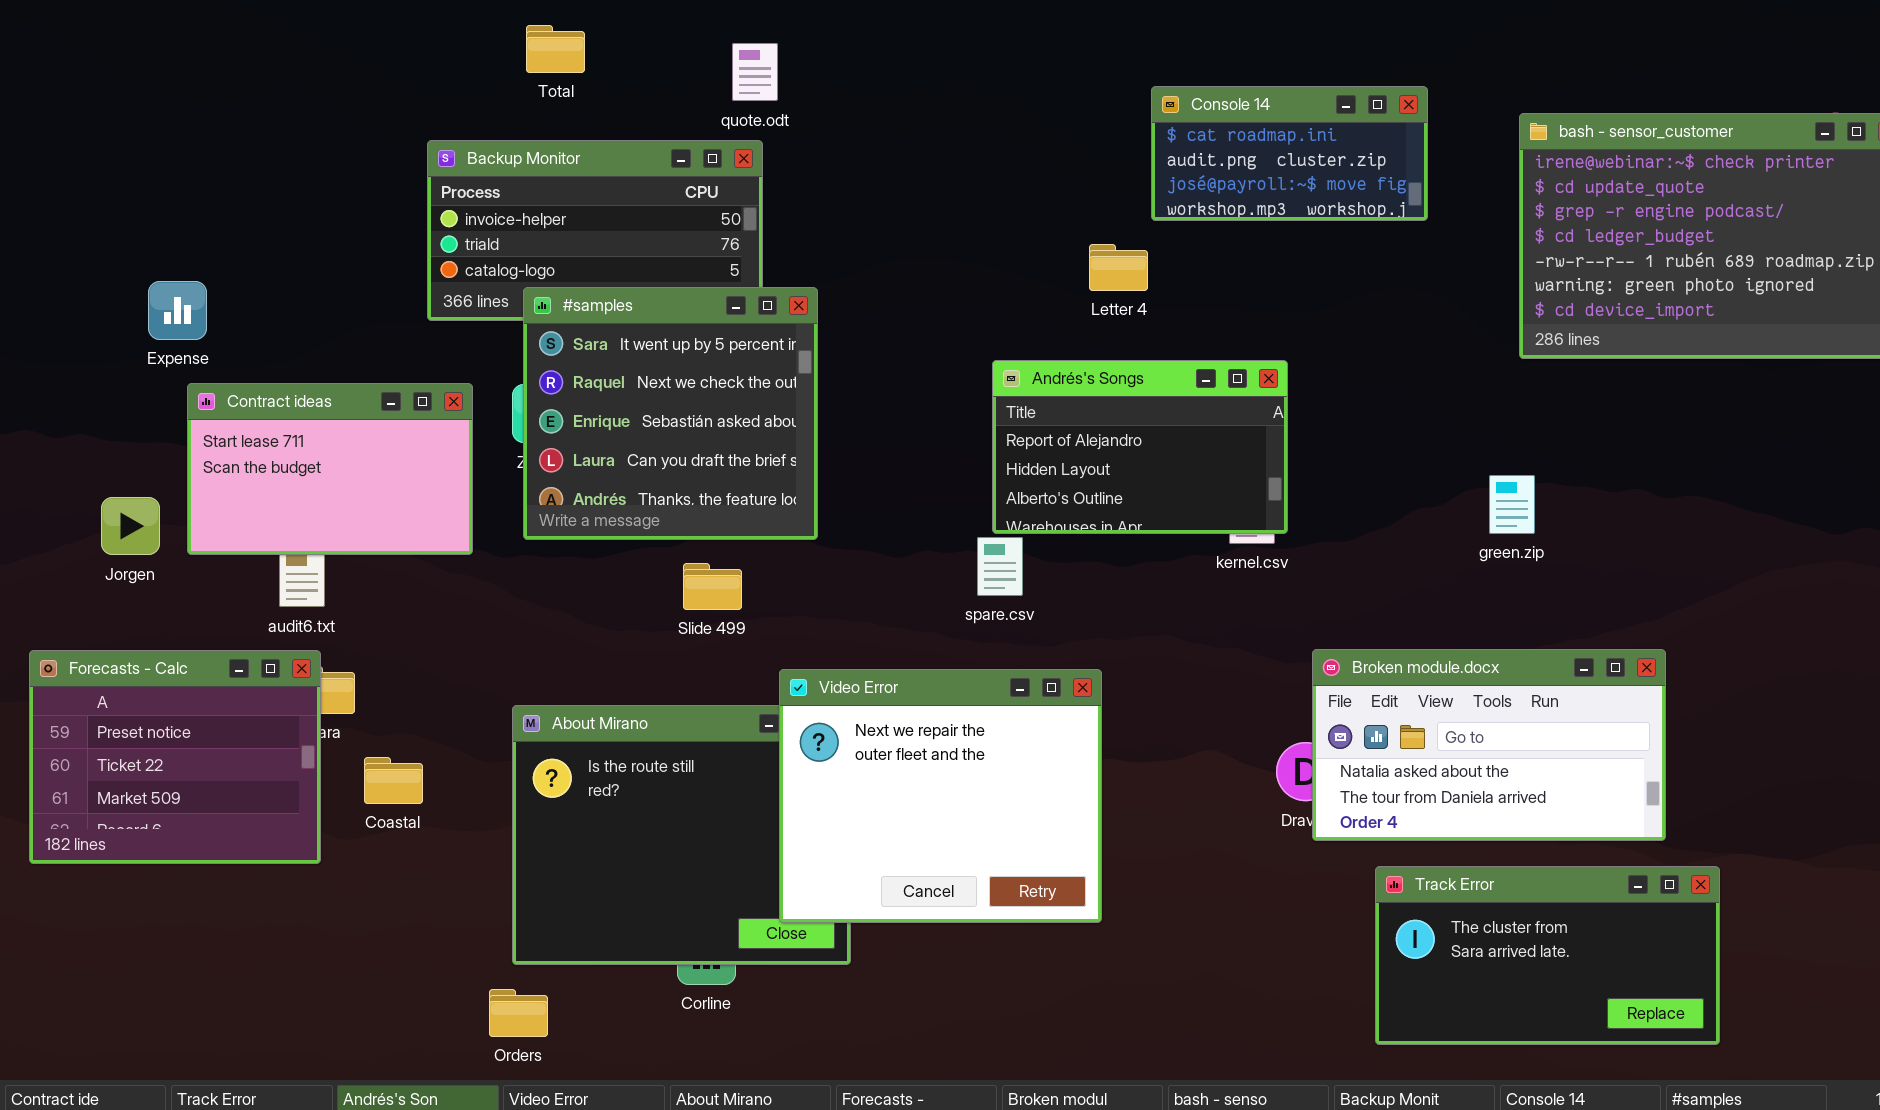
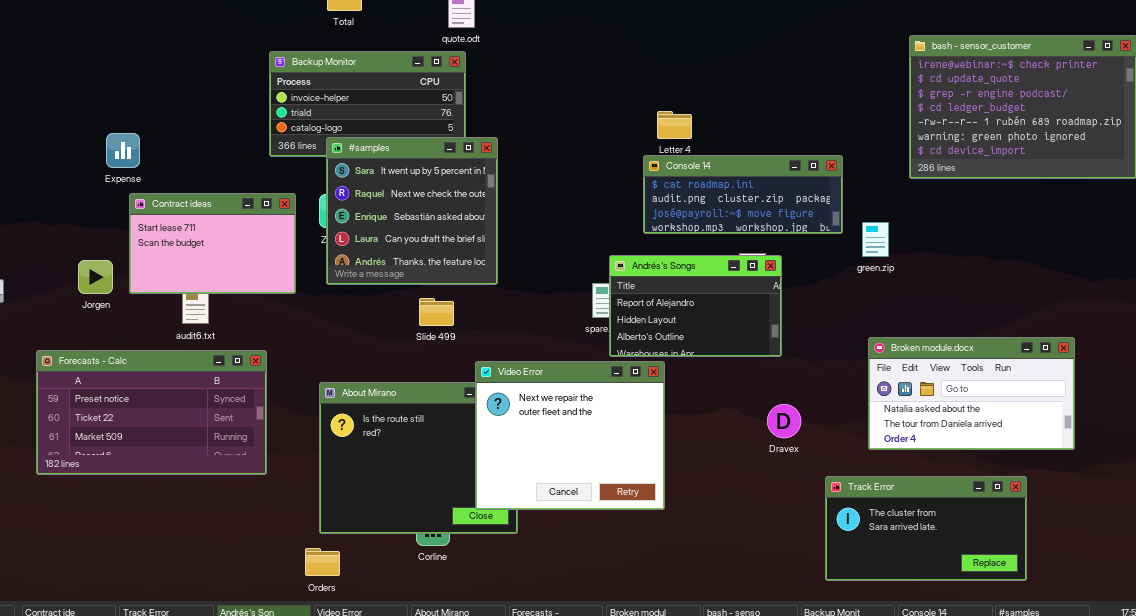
Console 14: [1151,86,1428,221] -> [643,155,843,234], moved, resized
Andrés's Songs: [992,360,1288,534] -> [609,255,782,357], moved
green.zip: [1489,475,1535,534] -> [862,222,889,257], moved
Broken module.docx: [1312,649,1666,841] -> [868,337,1075,450], moved
Forecasts - Calc: [29,650,321,864] -> [36,350,267,475], resized

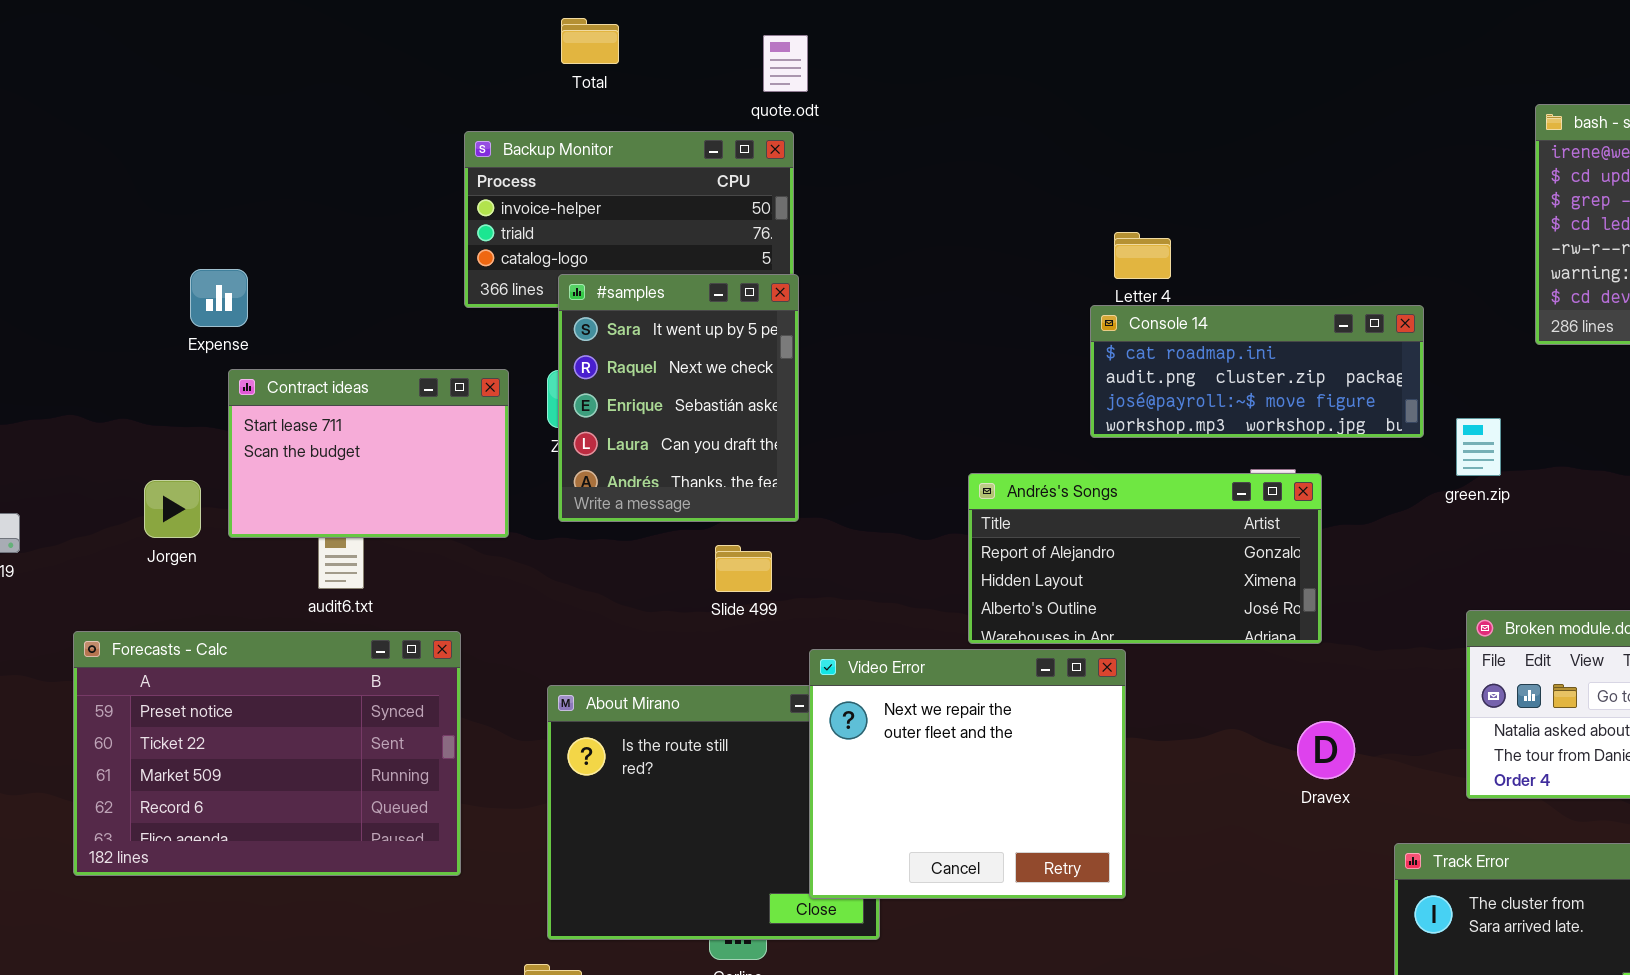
#samples: [326,137,498,285] -> [558,274,799,522], resized
Andrés's Songs: [609,255,782,357] -> [968,473,1322,644], resized
Forecasts - Calc: [36,350,267,475] -> [73,631,461,876], resized

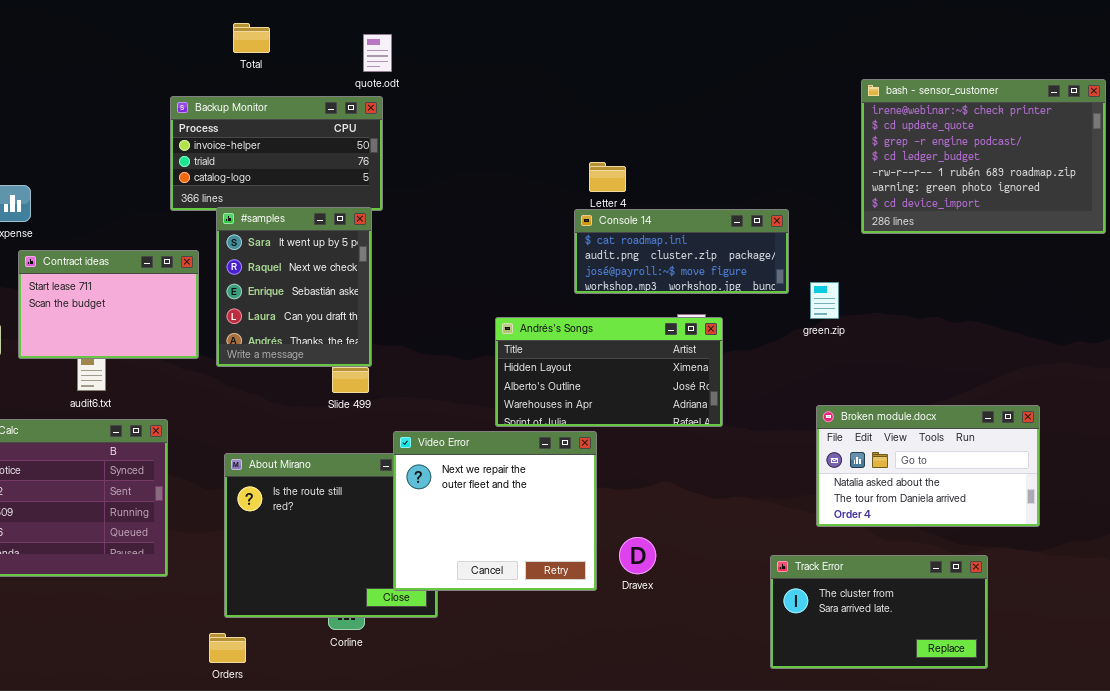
#samples: [558,274,799,522] -> [216,207,372,367], moved
Andrés's Songs: [968,473,1322,644] -> [495,317,723,427], scrolled down 1 row
Dravex: [1297,721,1355,779] -> [619,537,656,574], moved

